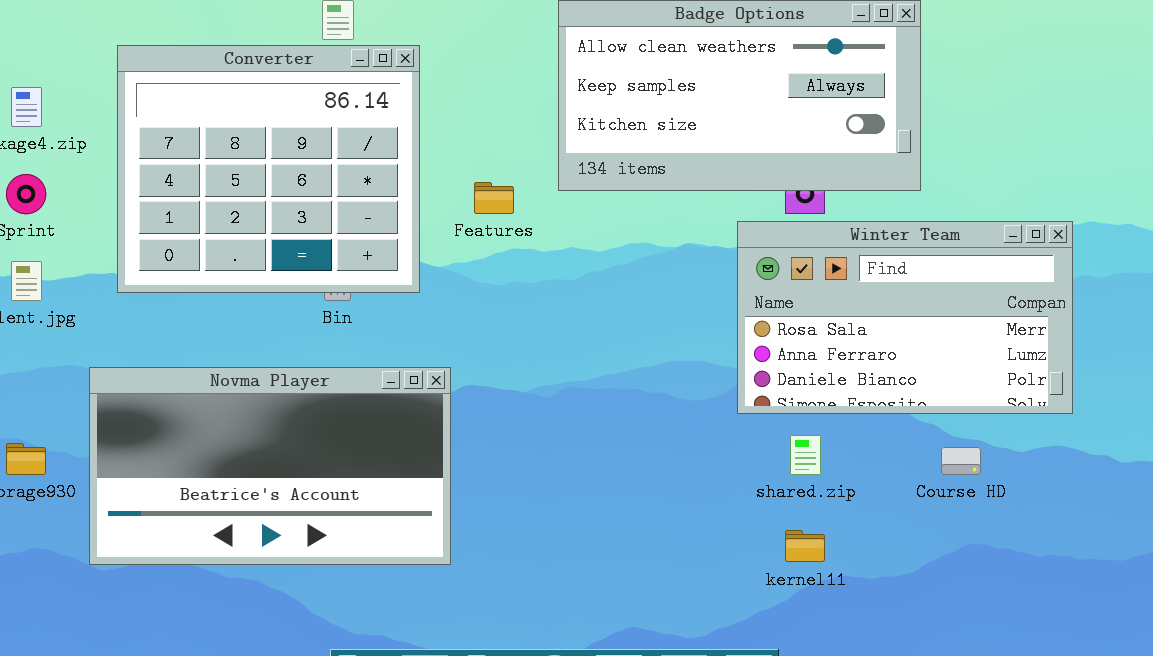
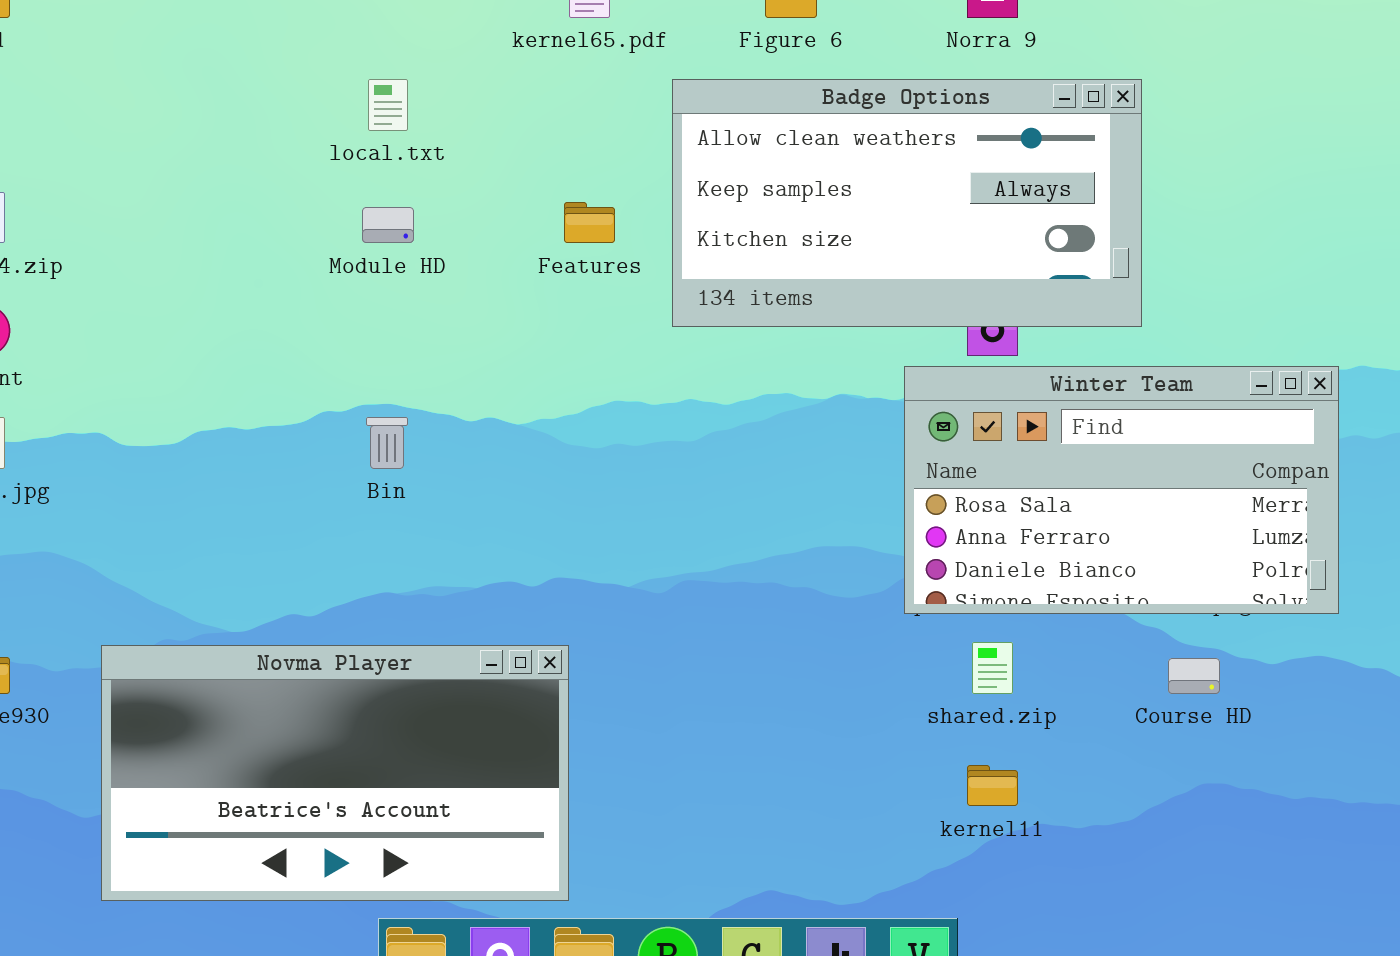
Converter: [117,45,420,293] -> none, closed
Features: [474,182,514,214] -> [564,202,615,243], moved
Novma Player: [89,367,451,565] -> [101,645,569,901], moved

